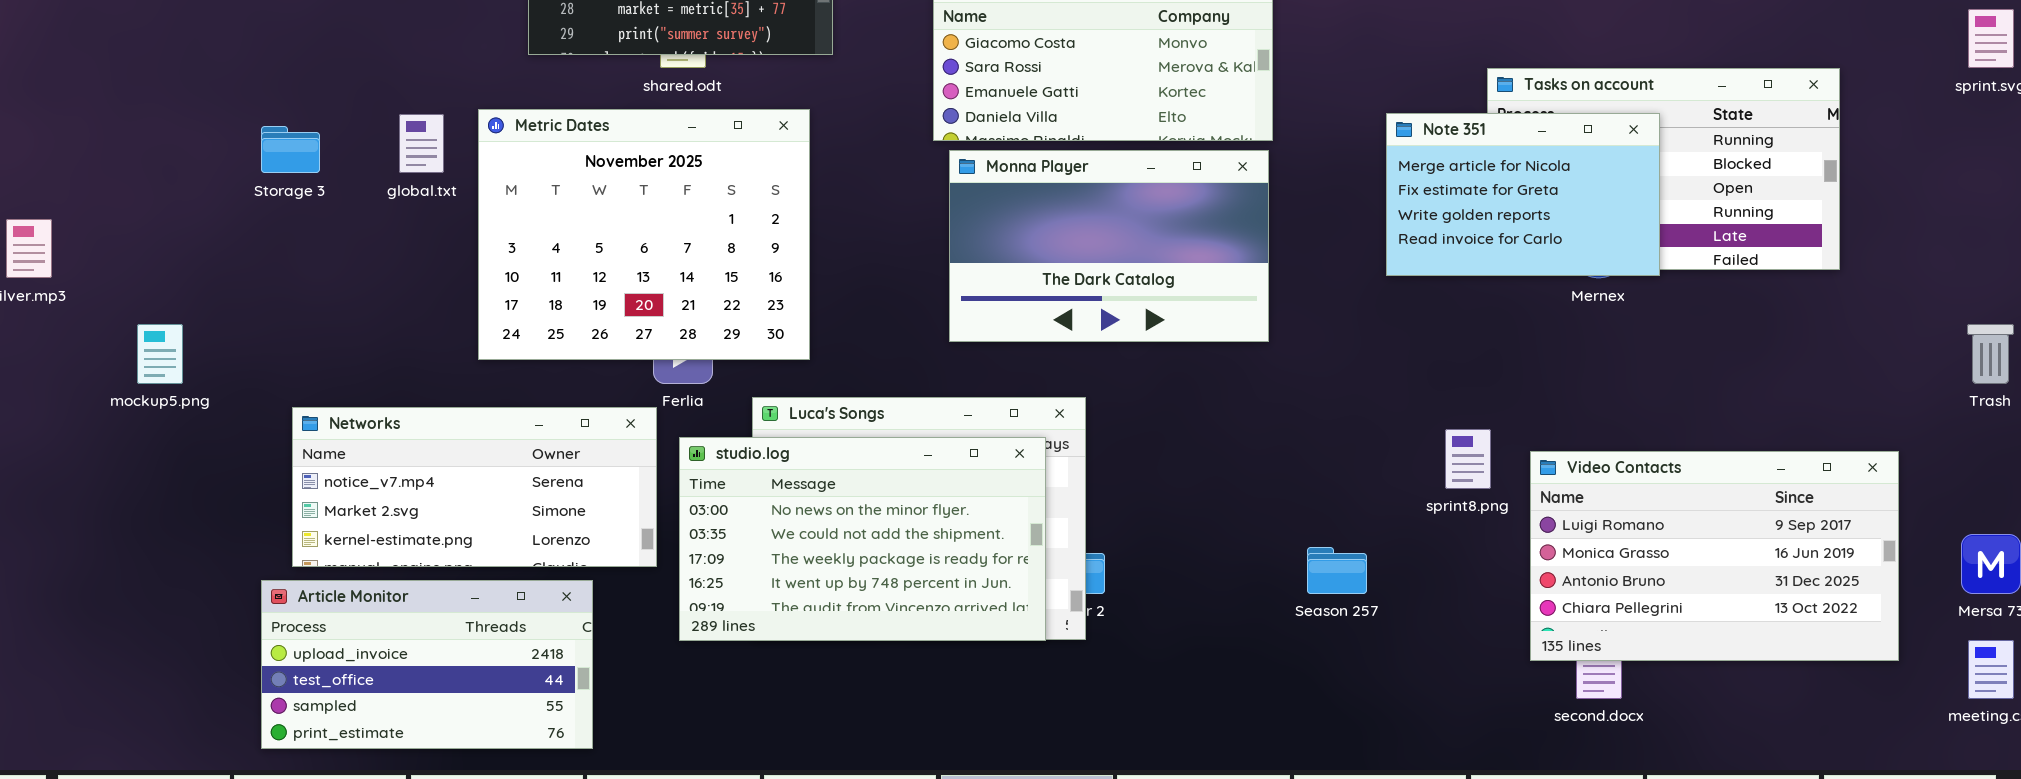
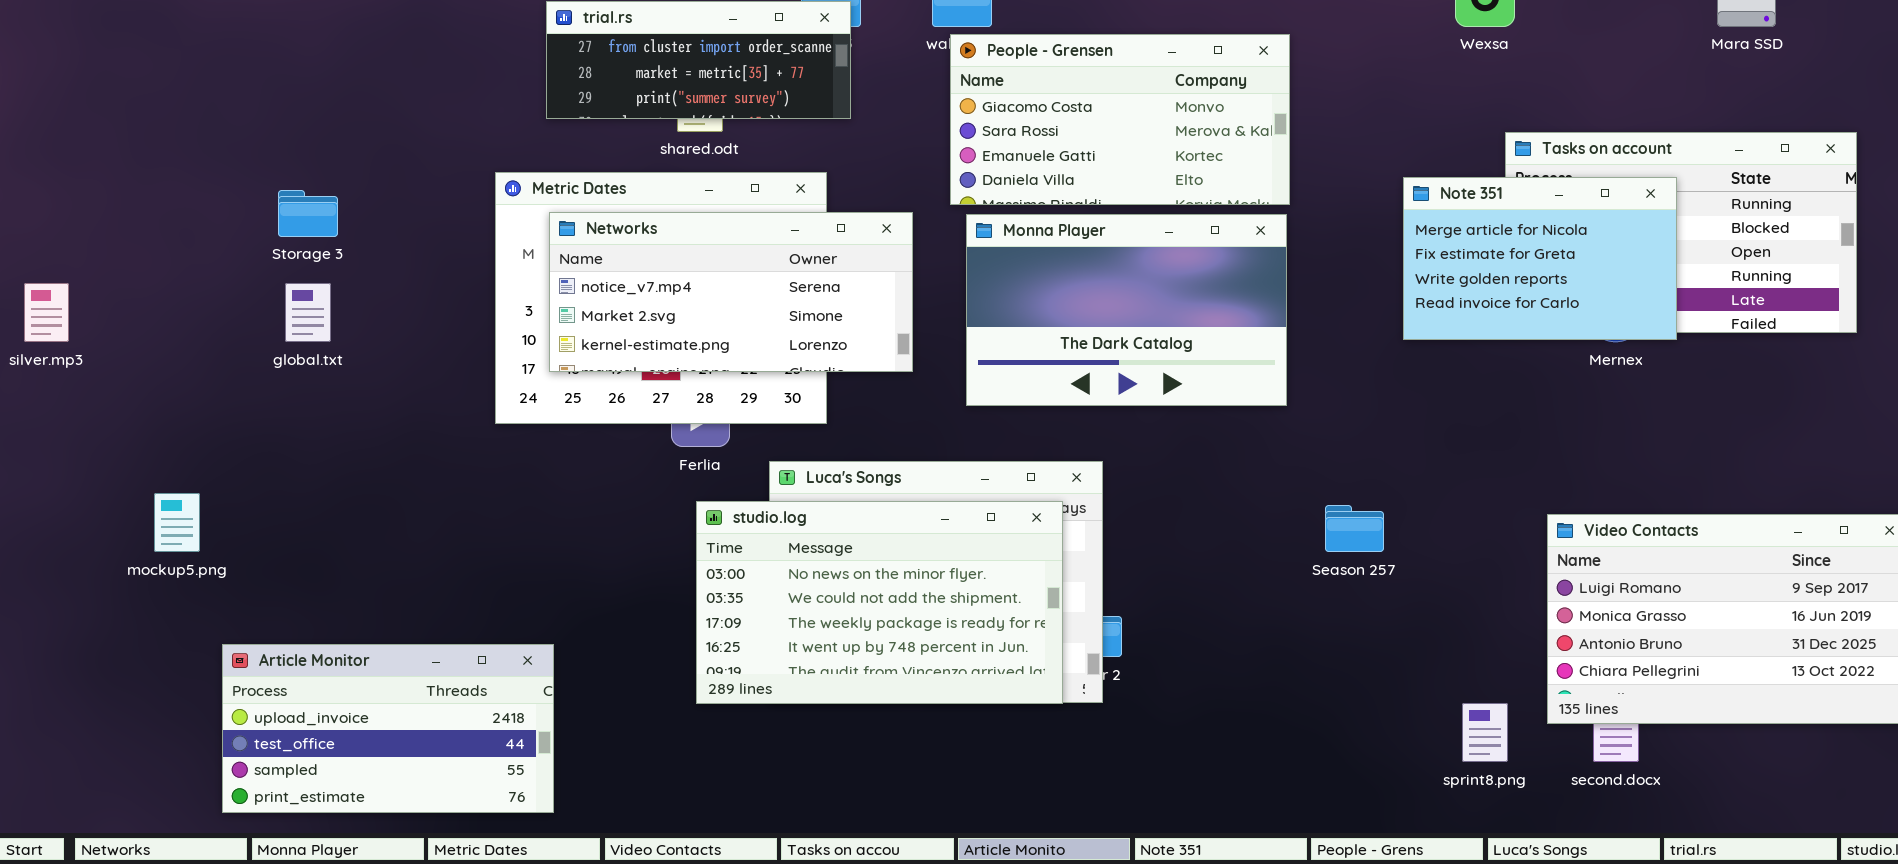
global.txt: [399,114,444,173] -> [285,283,331,342], moved
mockup5.png: [137,324,183,384] -> [154,493,200,552], moved
Networks: [292,407,657,567] -> [549,212,913,372], moved
sprint8.png: [1445,429,1491,489] -> [1462,703,1508,762], moved
Season 257: [1307,547,1367,594] -> [1325,505,1384,552], moved
Article Monitor: [261,580,593,749] -> [222,644,554,813], moved

